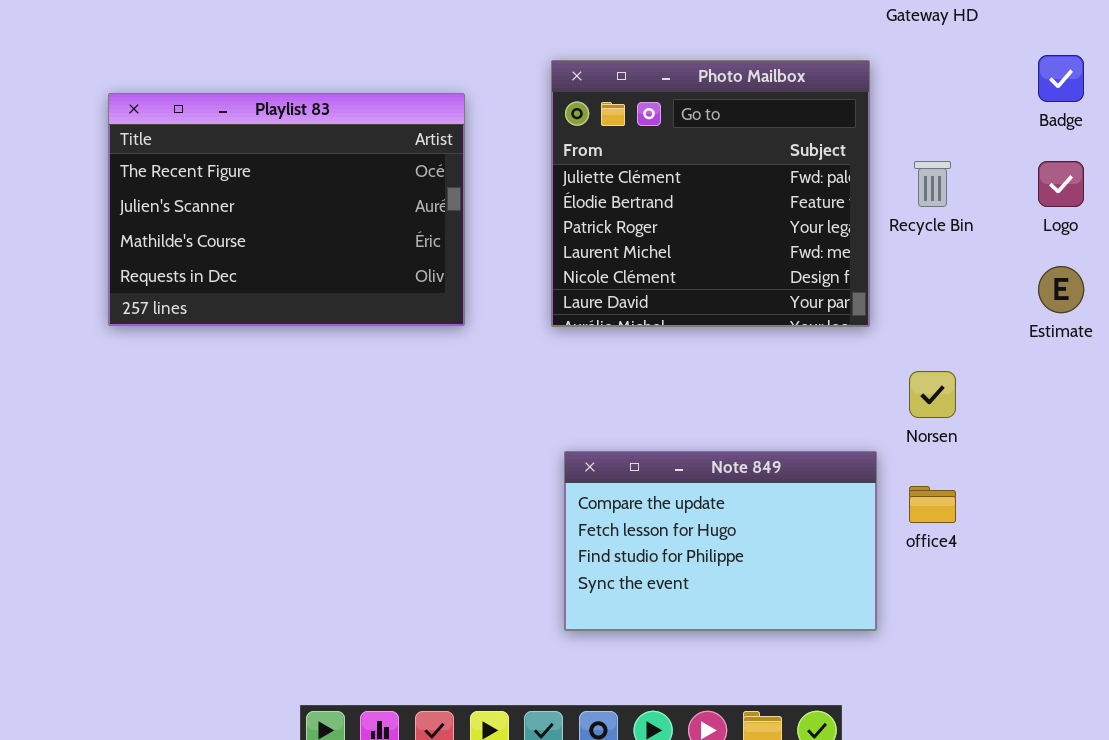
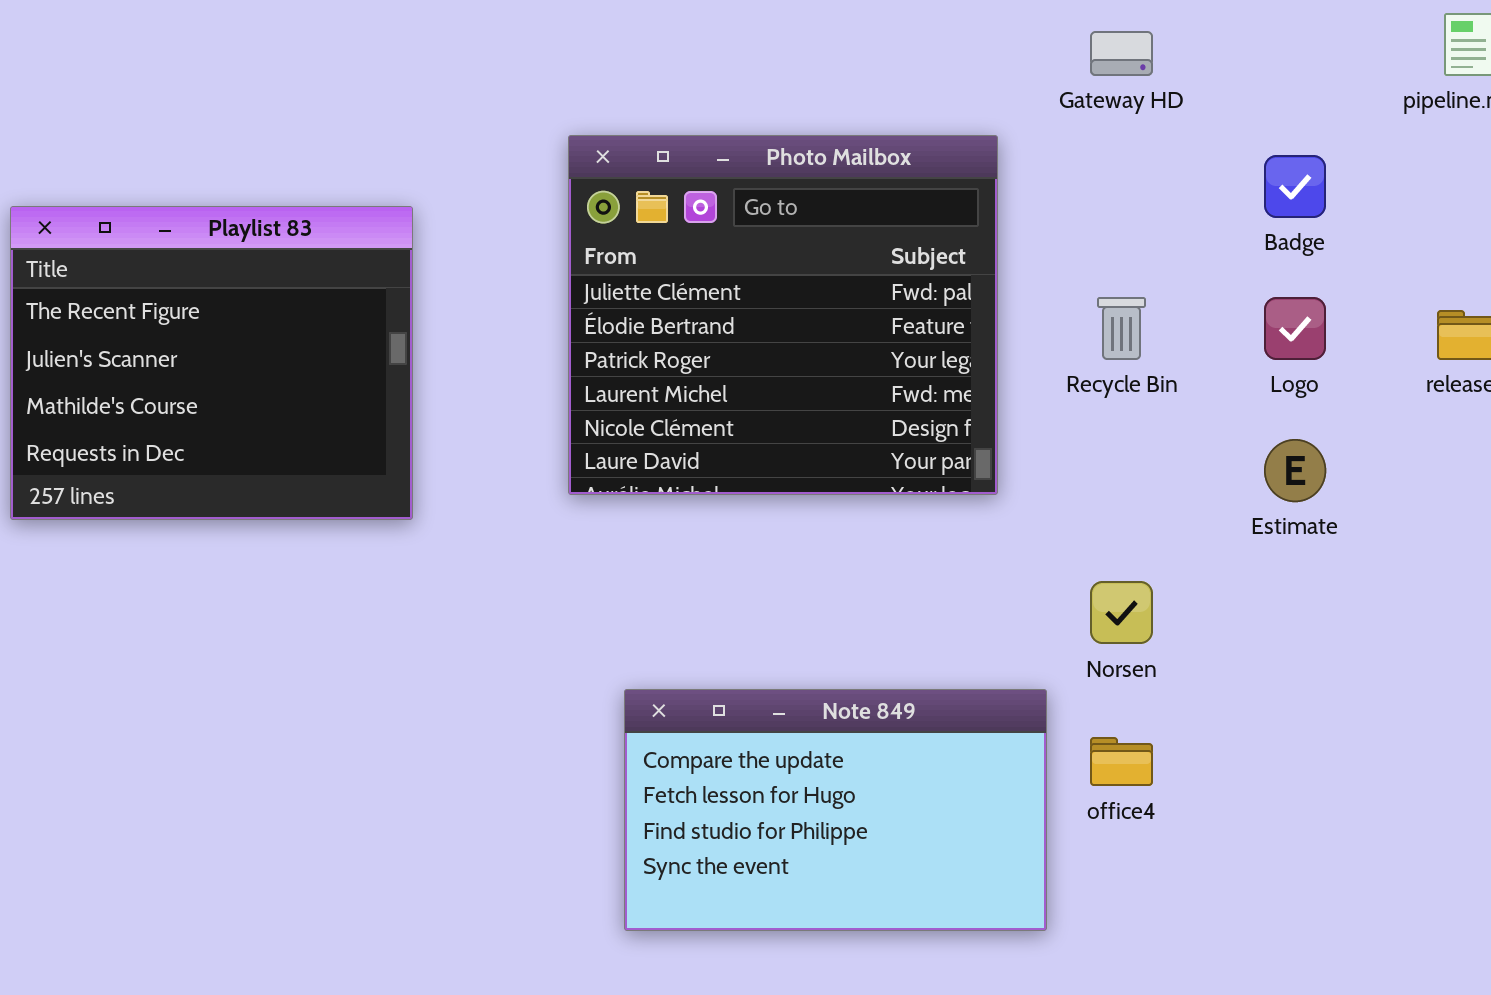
Photo Mailbox: [551,60,870,327] -> [568,135,998,495], moved
Playlist 83: [108,93,465,326] -> [10,206,413,520], resized

